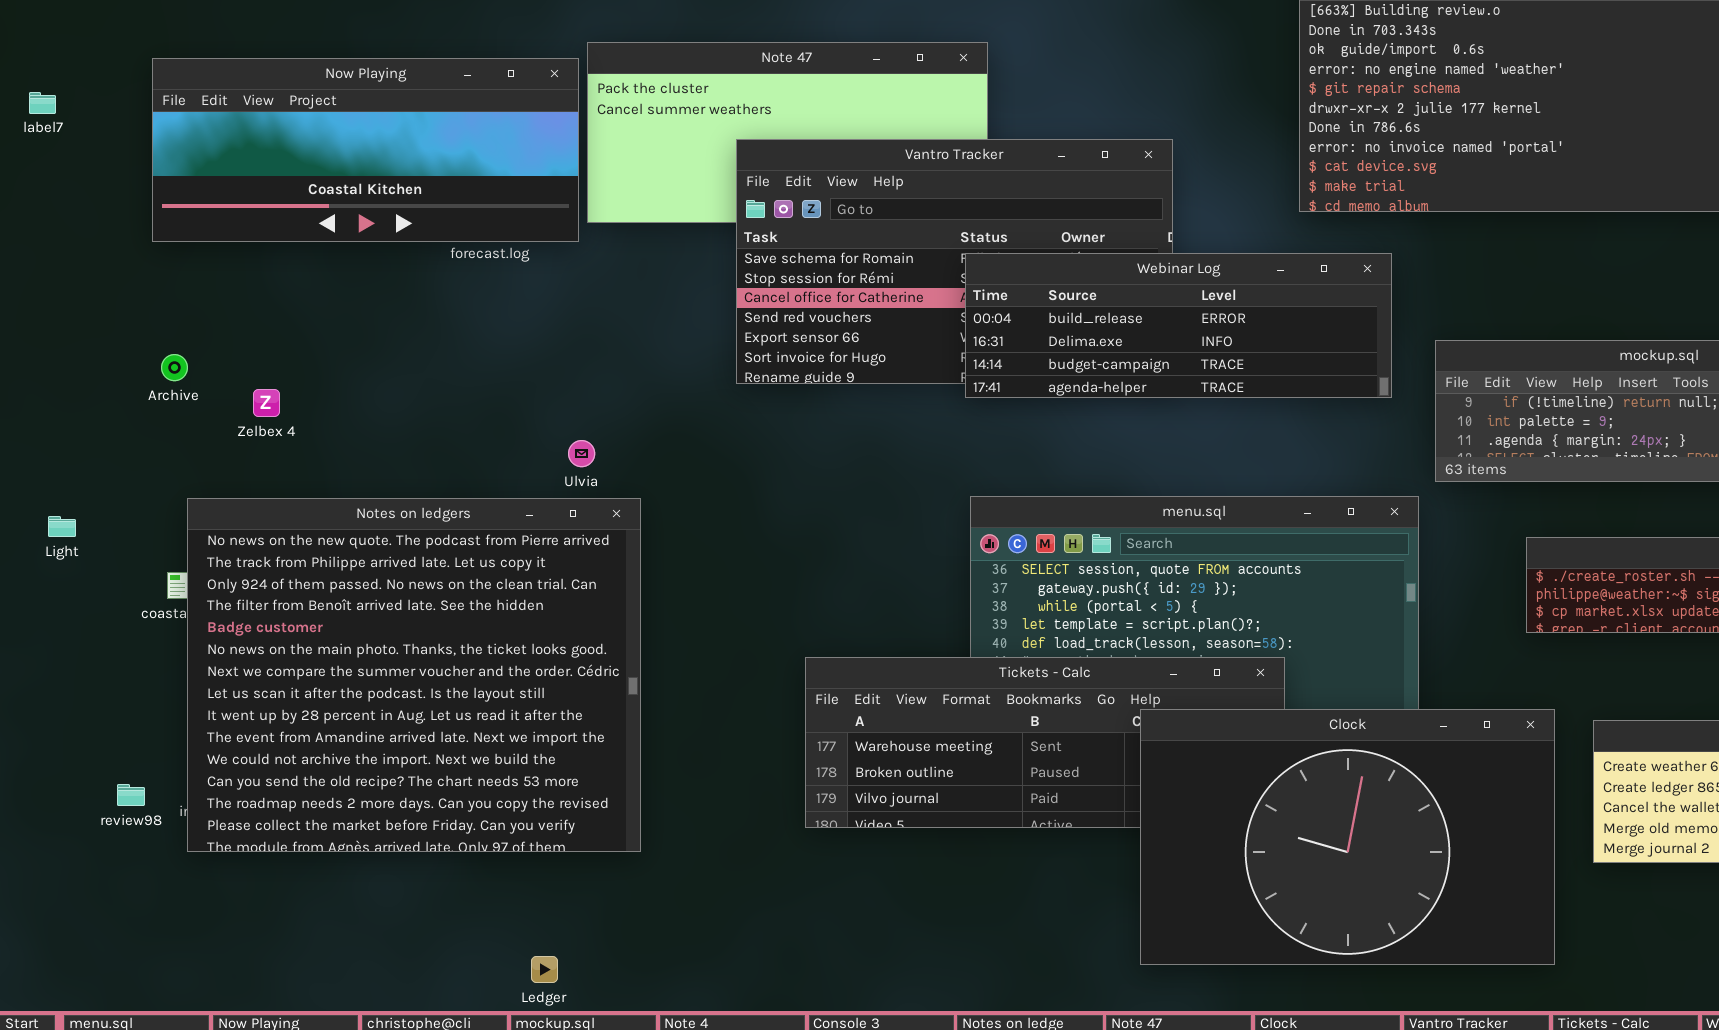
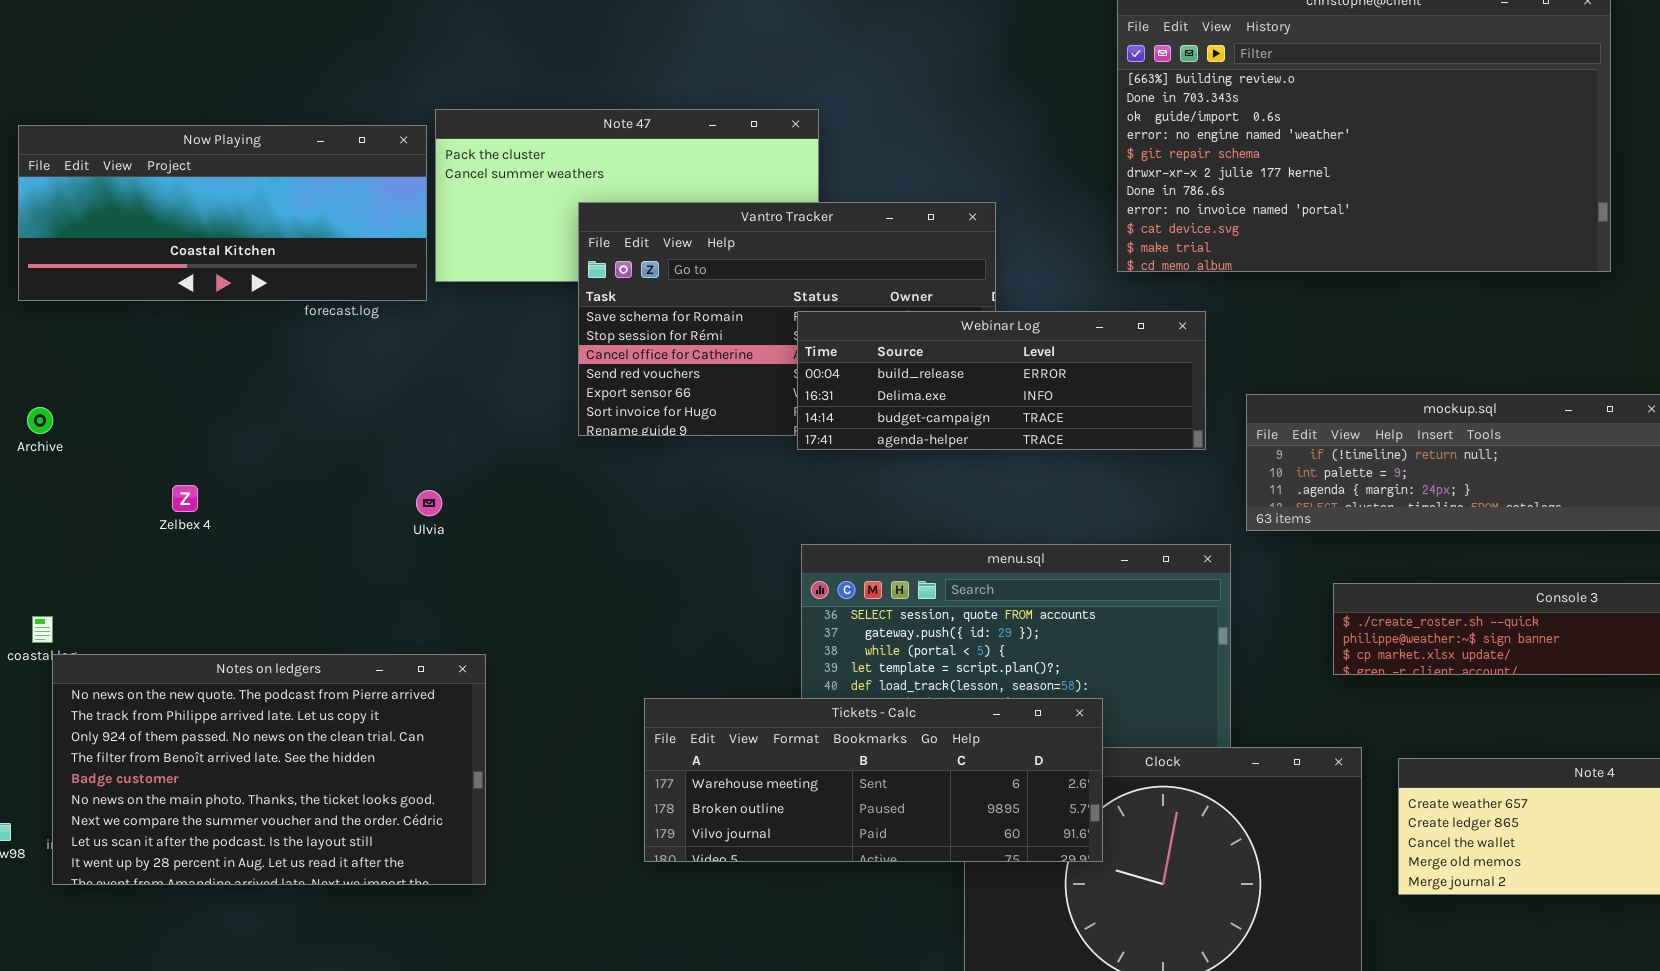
Zelbex 4: [253,389,280,417] -> [172,485,198,512], moved
Notes on ledgers: [187,498,641,852] -> [52,654,486,885], resized
Tickets - Calc: [805,657,1285,828] -> [644,698,1103,862], raised

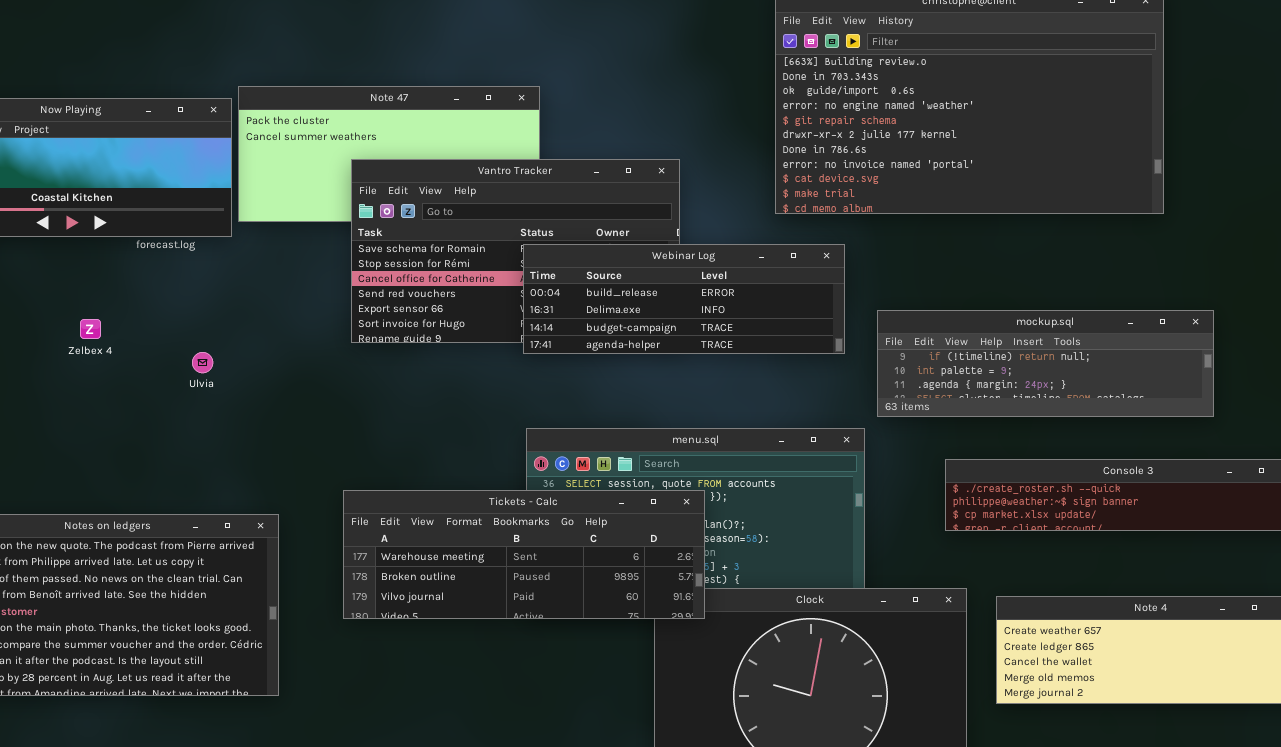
Zelbex 4: [172,485,198,512] -> [80,319,101,339], moved
Ulvia: [416,490,442,516] -> [192,352,213,373], moved
Tickets - Calc: [644,698,1103,862] -> [343,490,705,619], moved

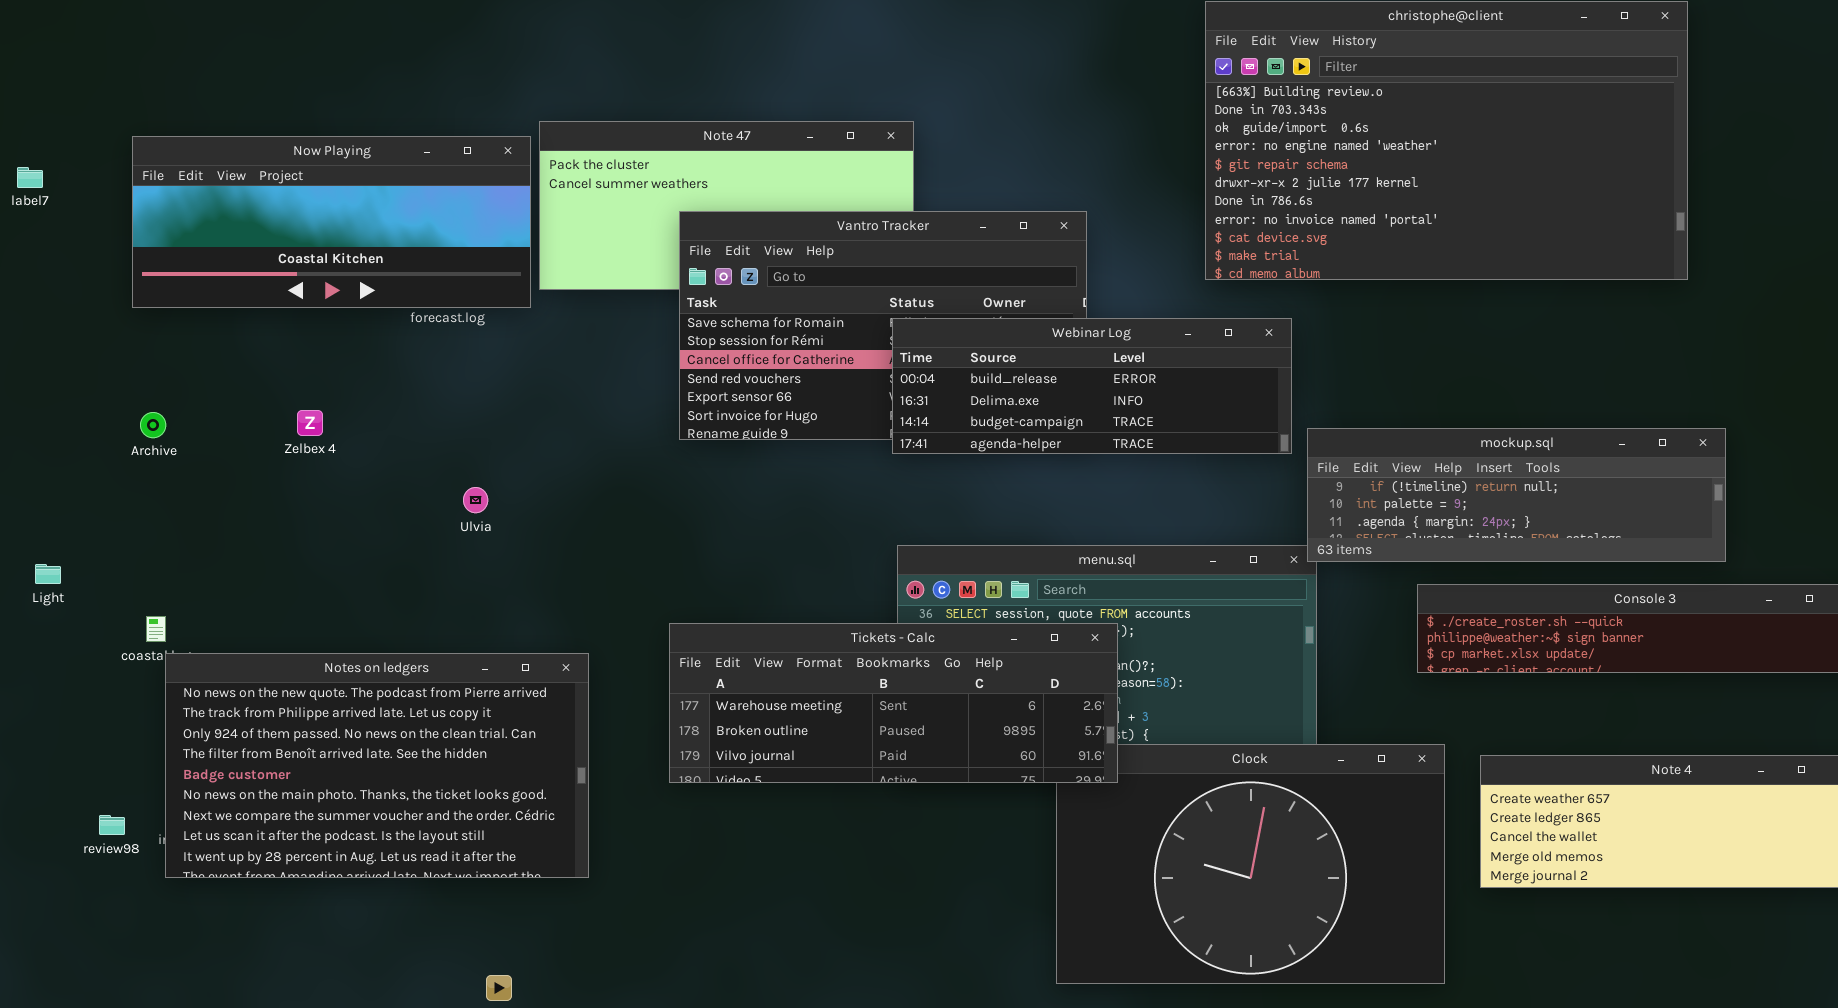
mockup.sql: [877,310,1214,417] -> [1307,428,1726,562], moved
Zelbex 4: [80,319,101,339] -> [297,410,323,436], moved
Ulvia: [192,352,213,373] -> [463,487,488,513], moved

